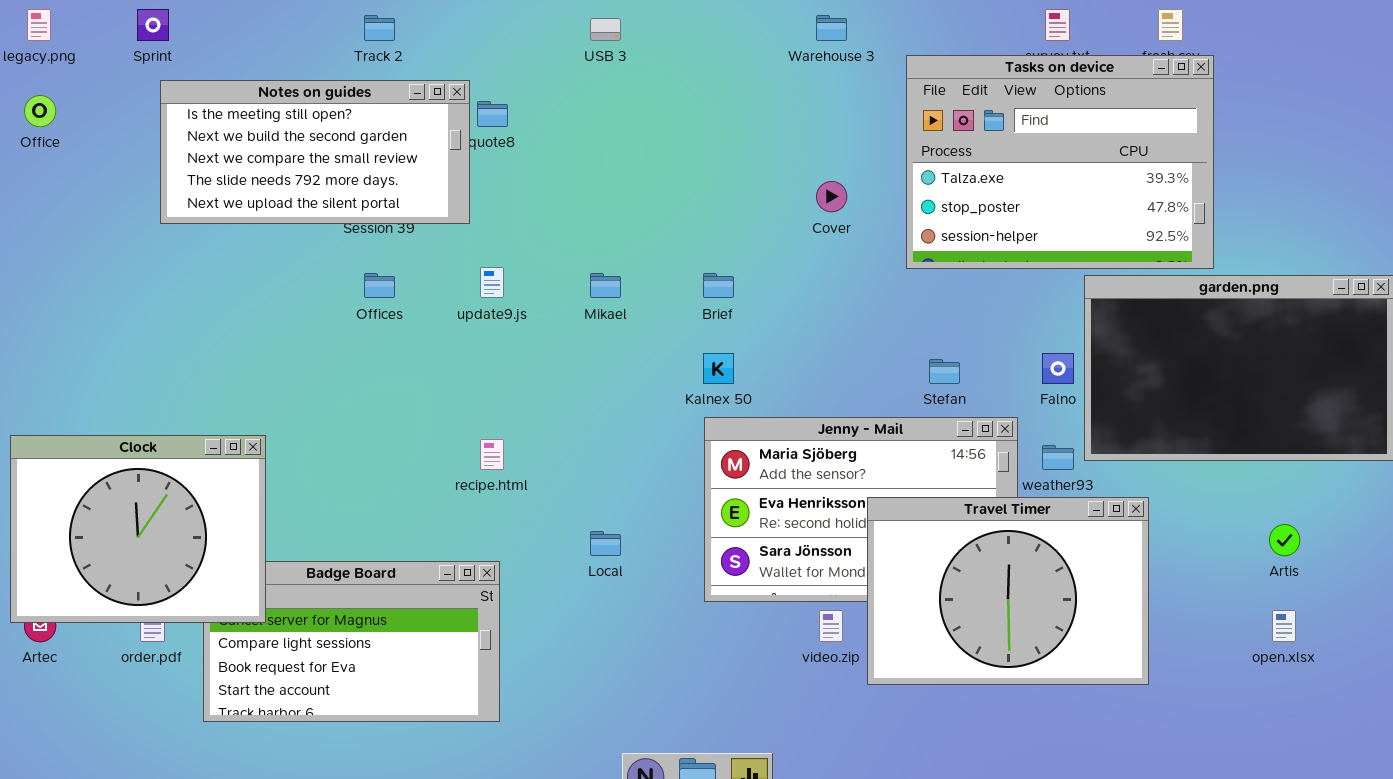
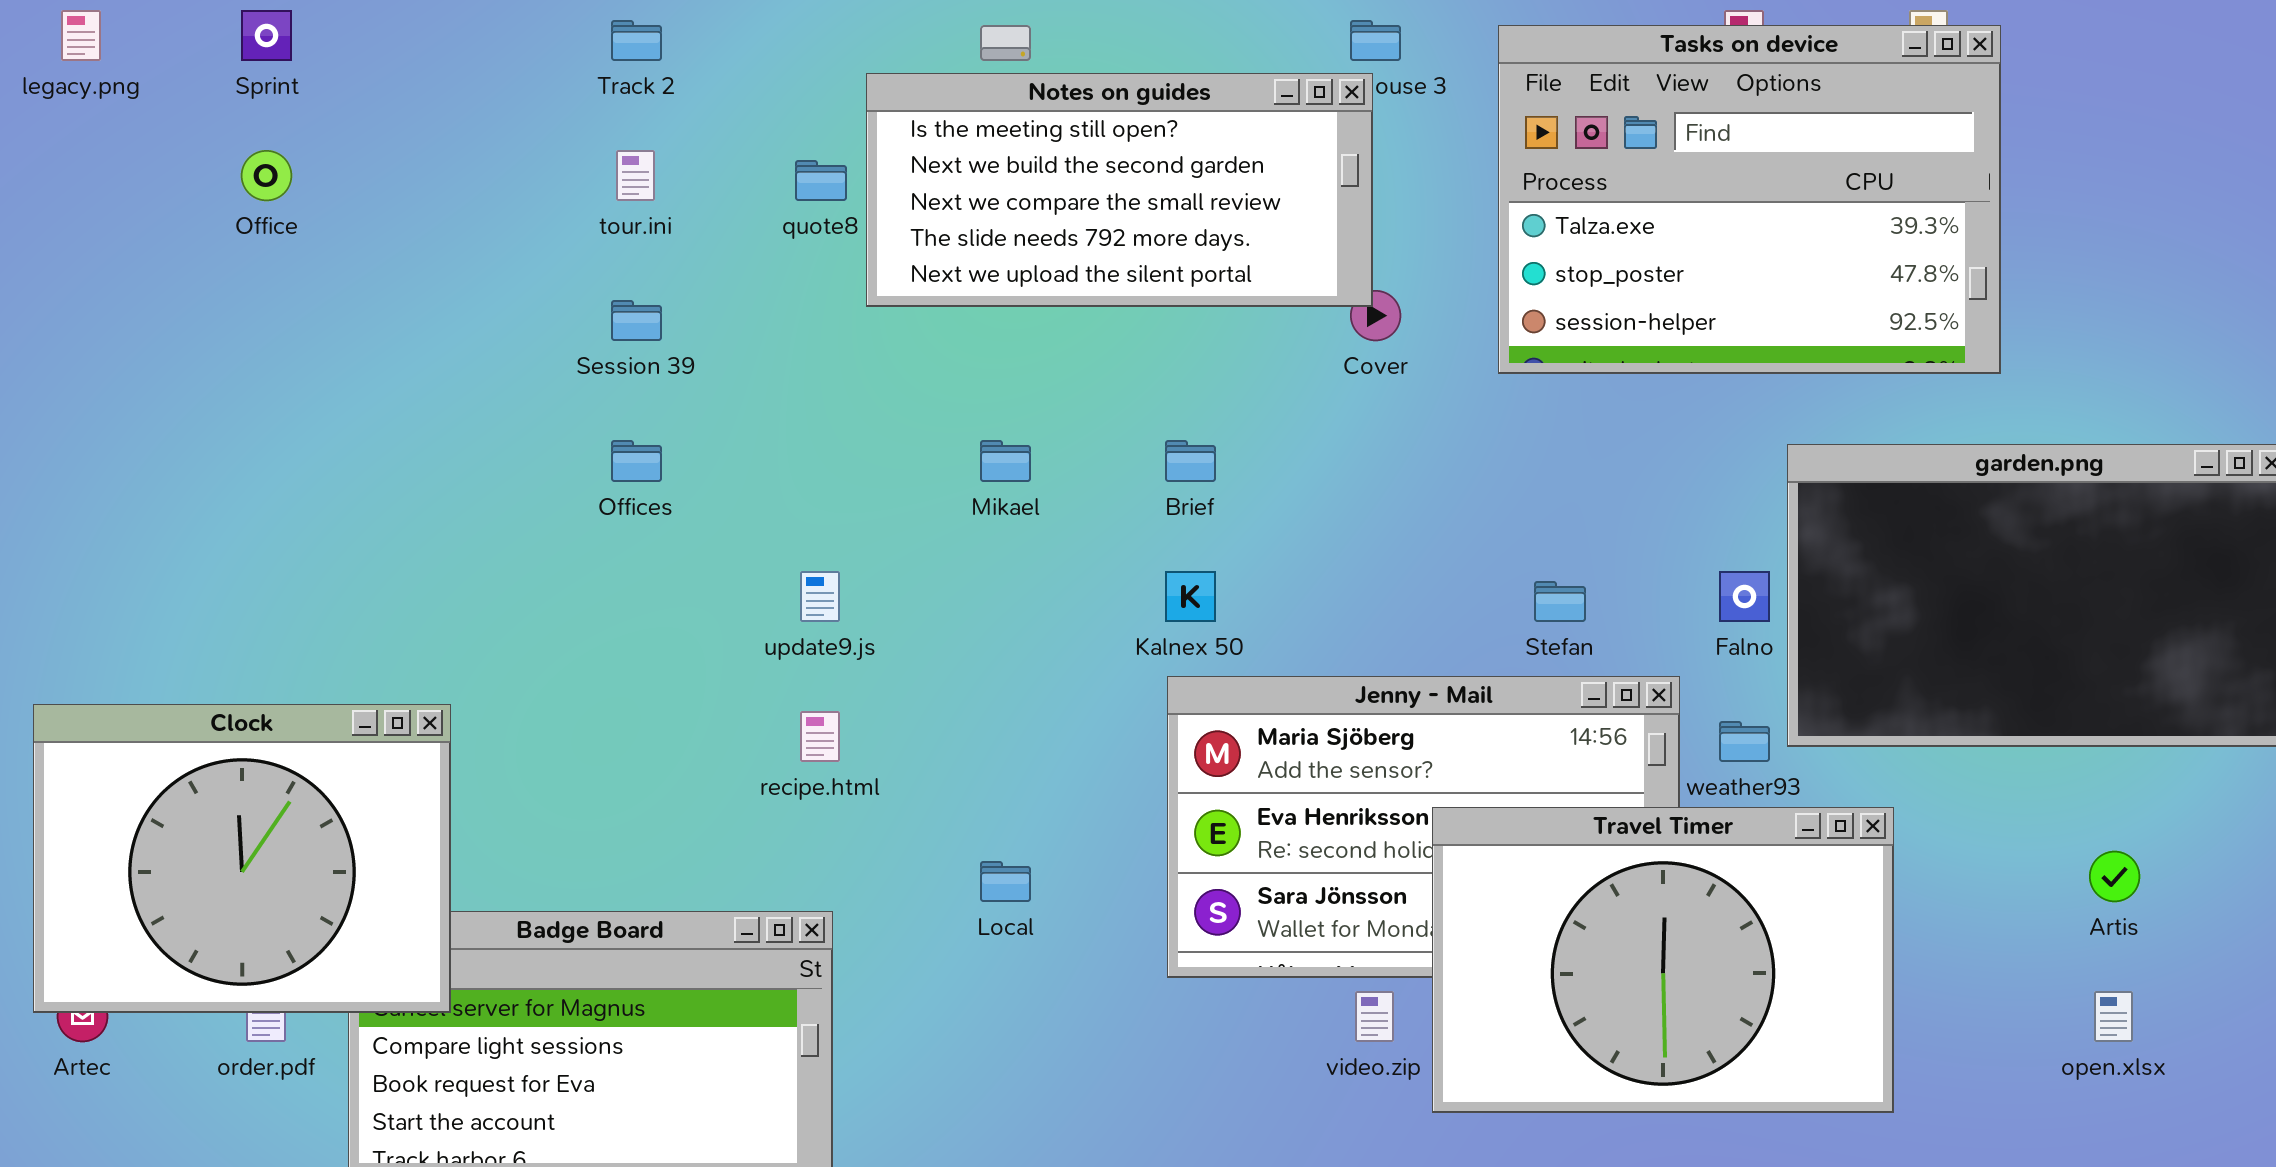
Tasks on device: [906,55,1214,269] -> [1498,25,2001,374], moved
Notes on guides: [160,80,470,224] -> [866,73,1373,307], moved
Office: [24,95,56,127] -> [241,150,292,201], moved
update9.js: [480,267,504,298] -> [800,571,840,622], moved

